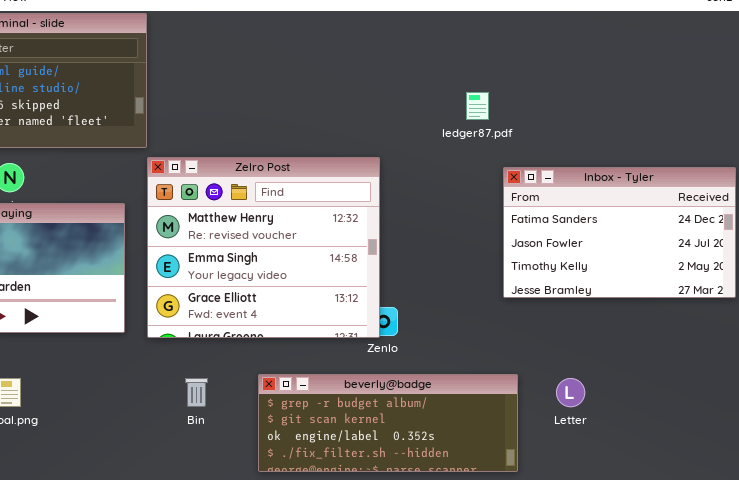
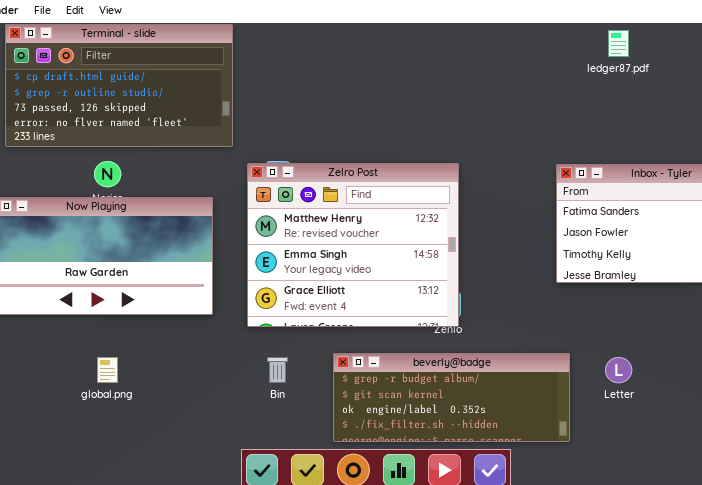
ledger87.pdf: [466,92,489,120] -> [608,30,629,57], moved
Zelro Post: [147,157,380,338] -> [247,163,459,327], moved

